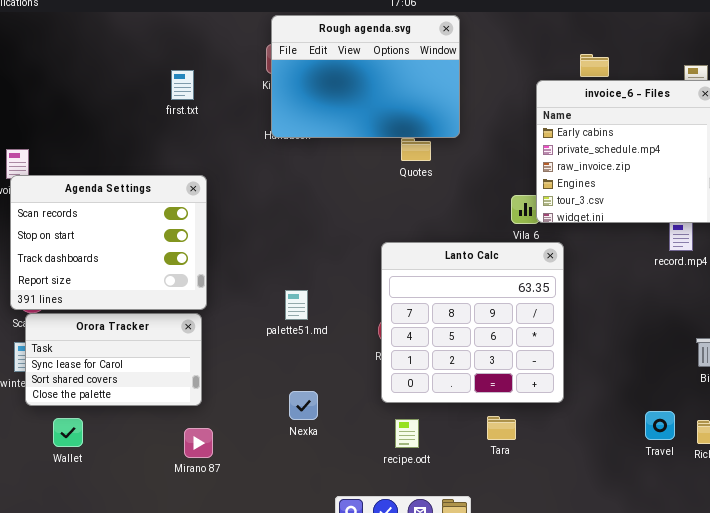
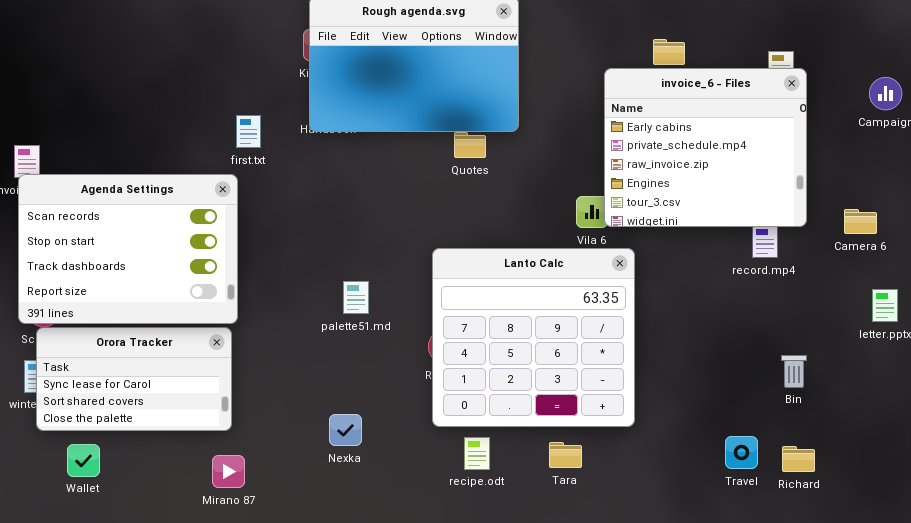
first.txt: [171,70,194,100] -> [236,115,261,148], moved
palette51.md: [285,290,308,320] -> [343,281,369,314], moved
recipe.odt: [395,419,419,448] -> [464,437,490,470], moved

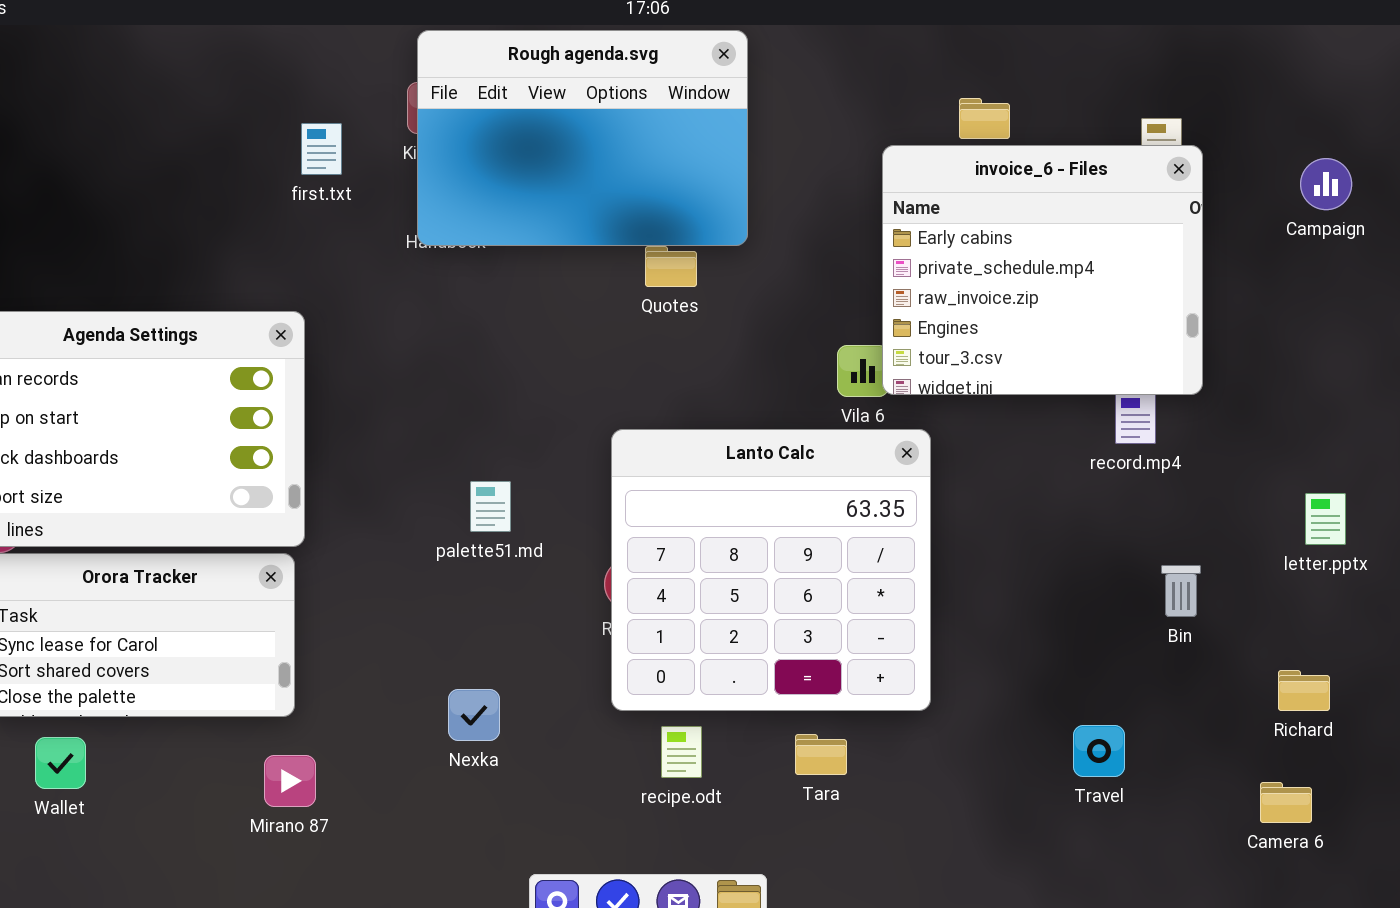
first.txt: [236,115,261,148] -> [301,123,342,175], moved
Camera 6: [844,209,877,234] -> [1260,782,1312,823], moved
Bin: [781,355,807,388] -> [1161,565,1201,617], moved
Richard: [782,446,815,472] -> [1278,670,1330,711], moved

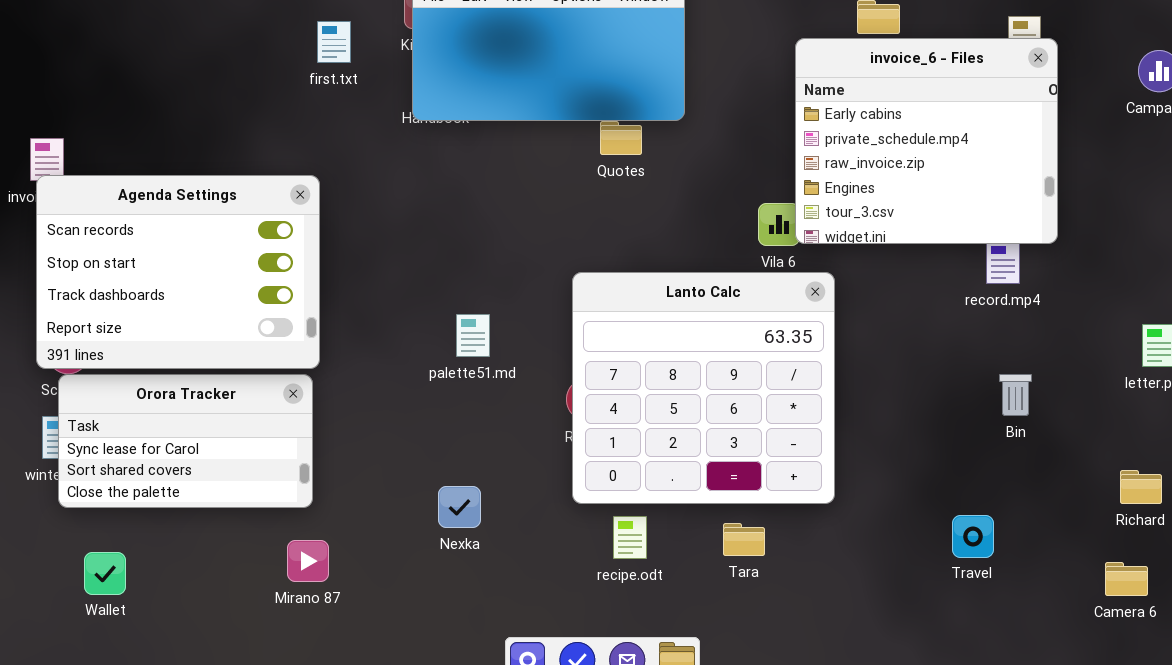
Bin: [1161,565,1201,617] -> [999,374,1032,416], moved
Wallet: [35,737,86,789] -> [84,552,126,595], moved

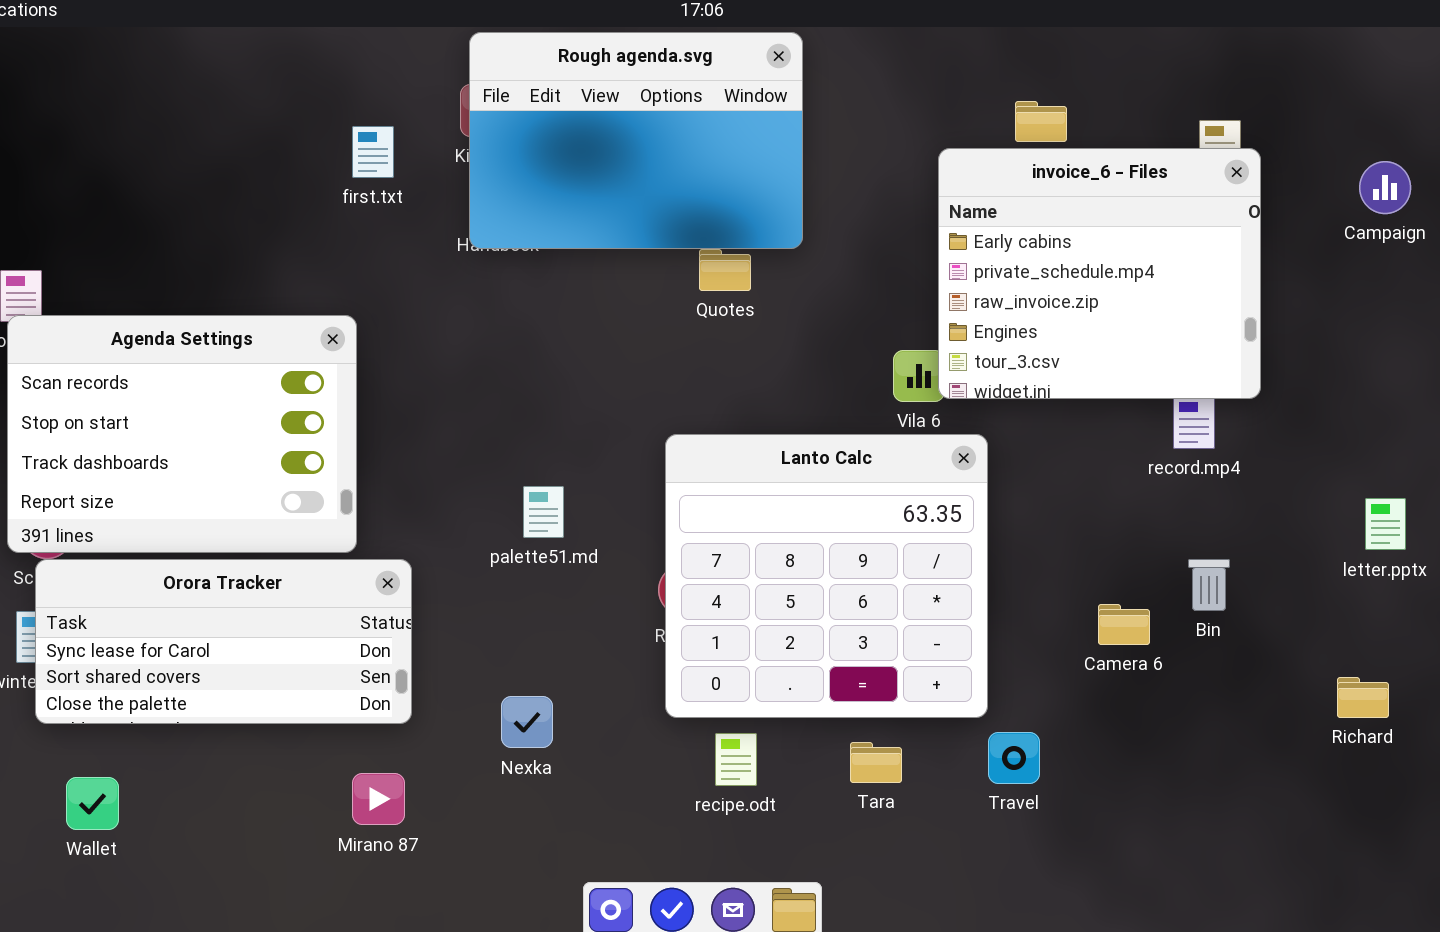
Orora Tracker: [58,374,313,508] -> [35,559,412,724], resized
Travel: [952,515,994,558] -> [988,732,1040,784], moved
Mirano 87: [287,540,329,582] -> [352,773,405,825], moved
Camera 6: [1105,562,1148,596] -> [1098,604,1150,645], moved

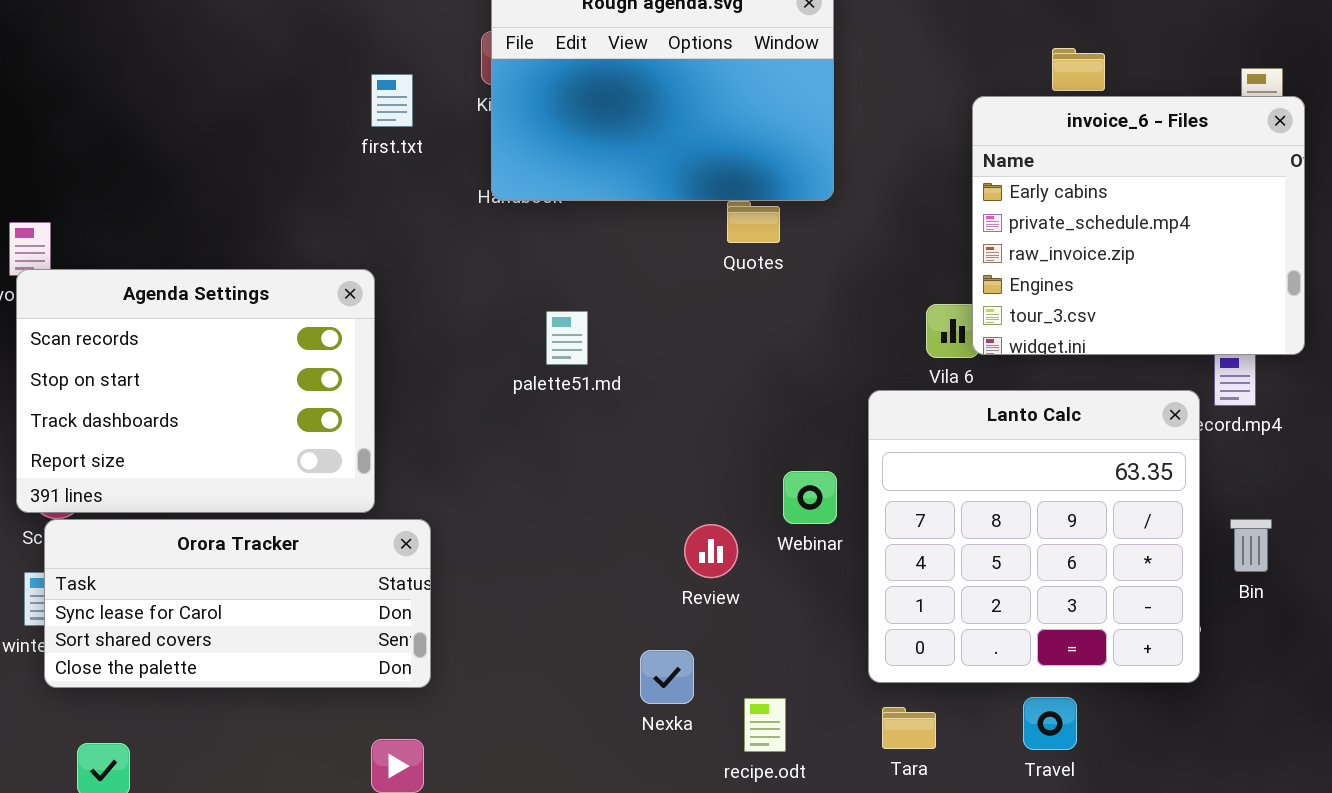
Lanto Calc: [665,434,988,718] -> [868,390,1200,683], moved
palette51.md: [523,486,564,538] -> [546,311,588,365], moved
Nexka: [501,696,553,748] -> [640,650,694,704], moved

